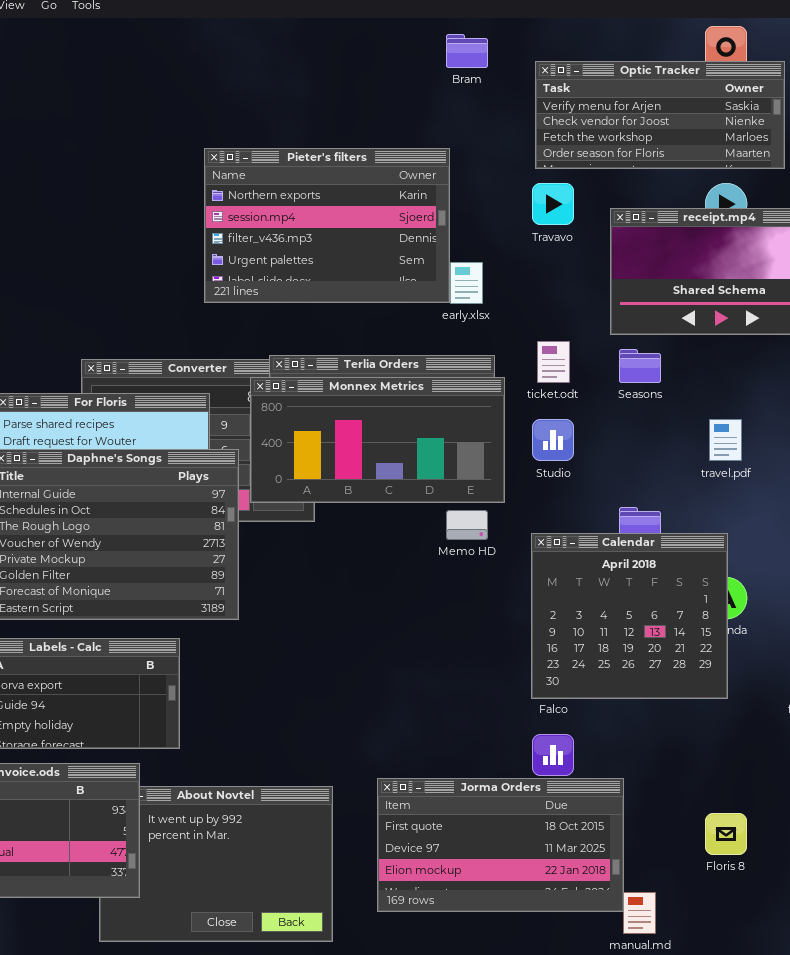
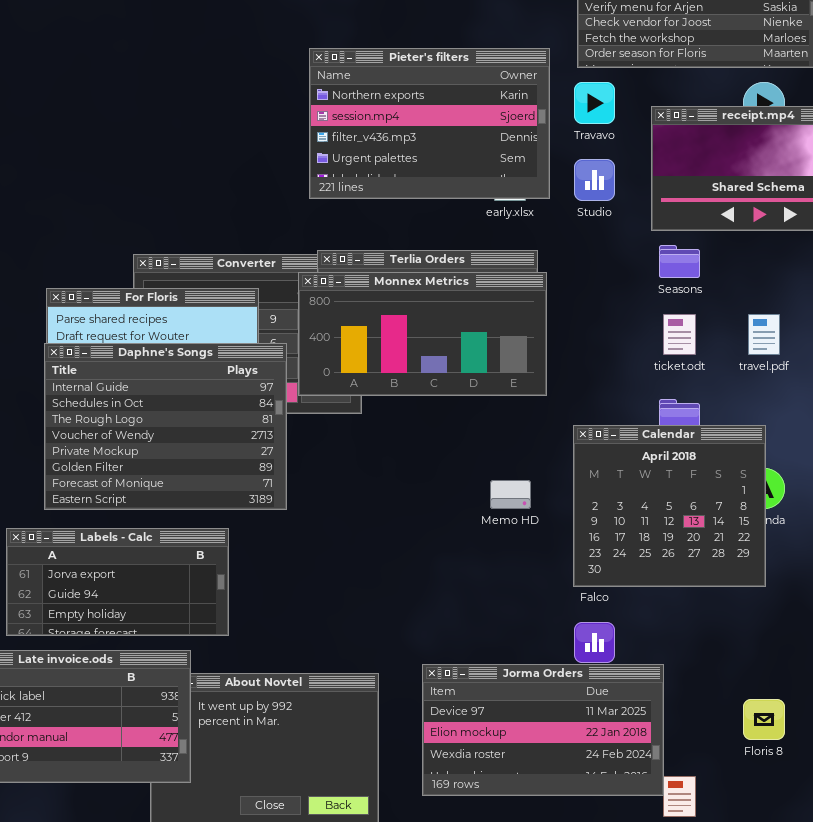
Pieter's filters: [204,148,450,303] -> [309,48,550,199], moved
ticket.odt: [537,341,570,383] -> [663,314,696,355], moved
Studio: [532,419,574,461] -> [574,159,615,201], moved
Memo HD: [446,510,488,540] -> [490,480,531,509], moved
Jorma Orders: [377,778,624,912] -> [422,664,664,796], scrolled down 1 row

